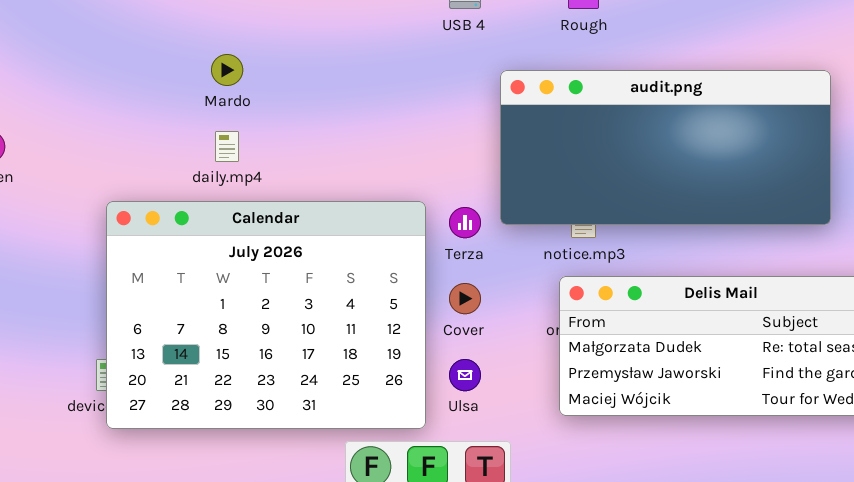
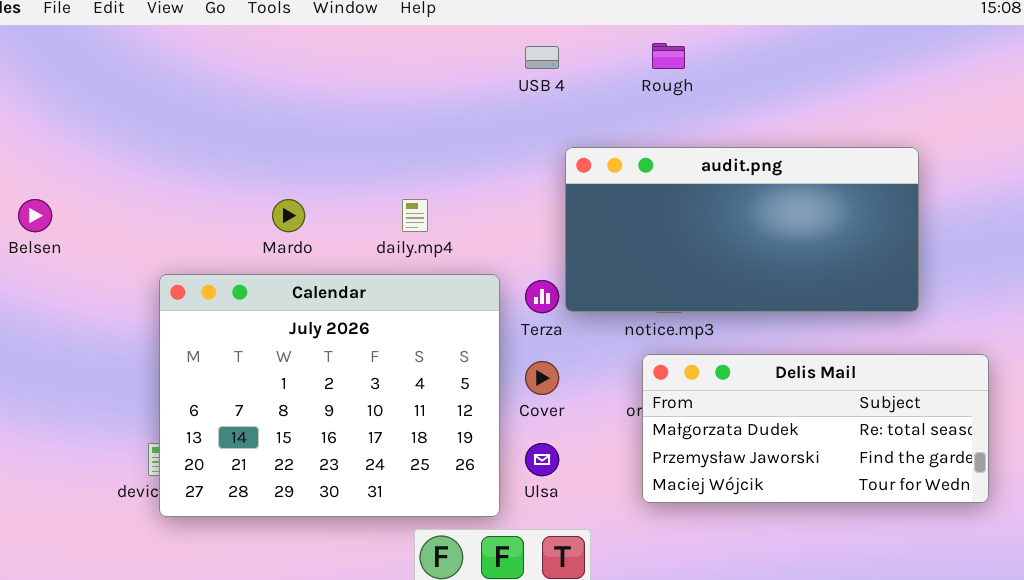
Mardo: [211,54,243,86] -> [272,199,305,232], moved
audit.png: [500,70,831,225] -> [565,147,919,312], moved
daily.mp4: [215,131,239,162] -> [402,199,428,232], moved

